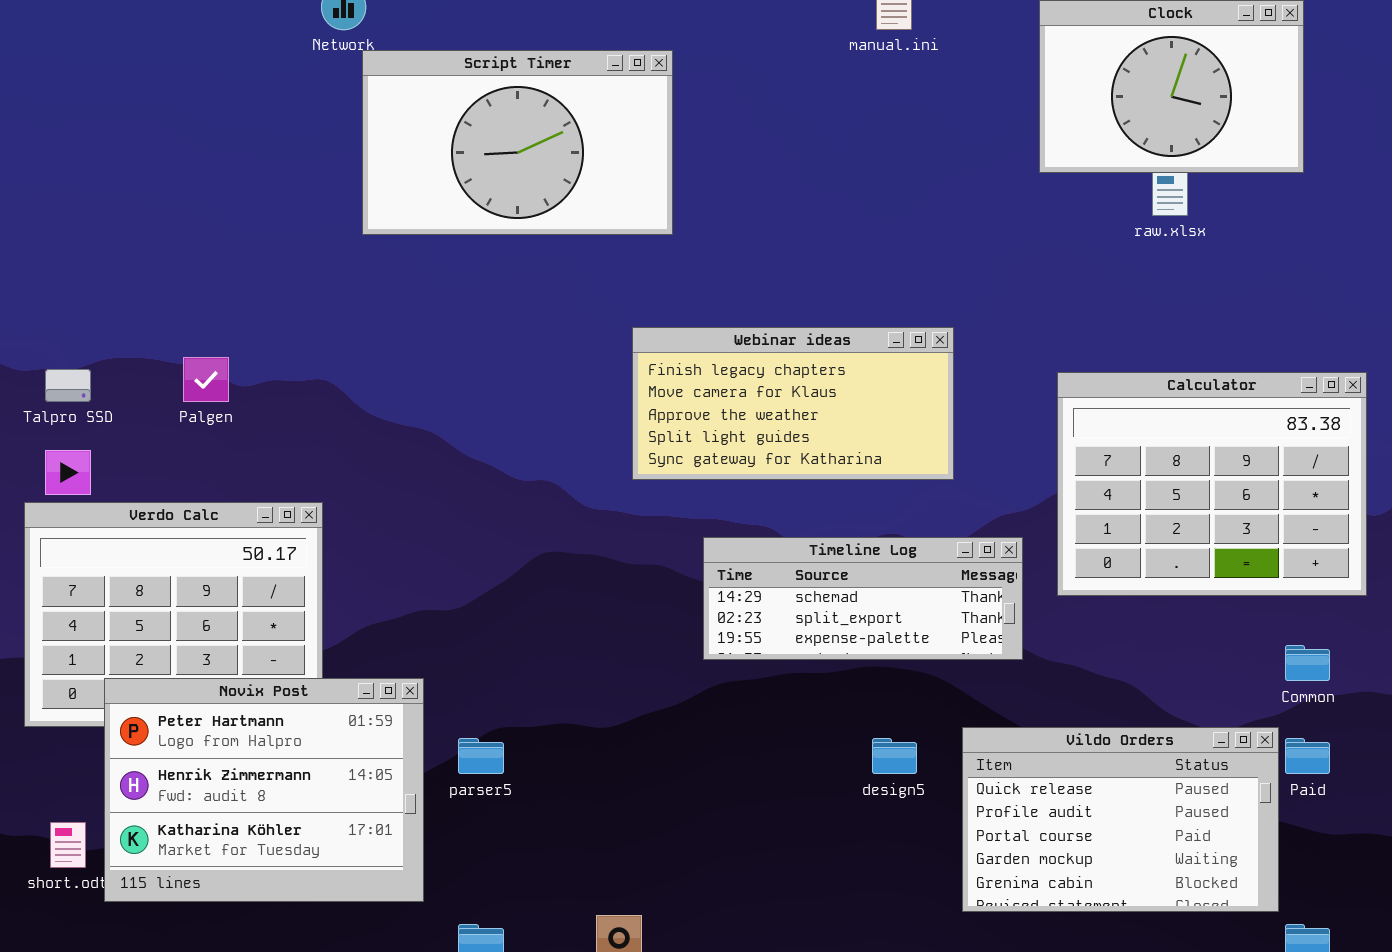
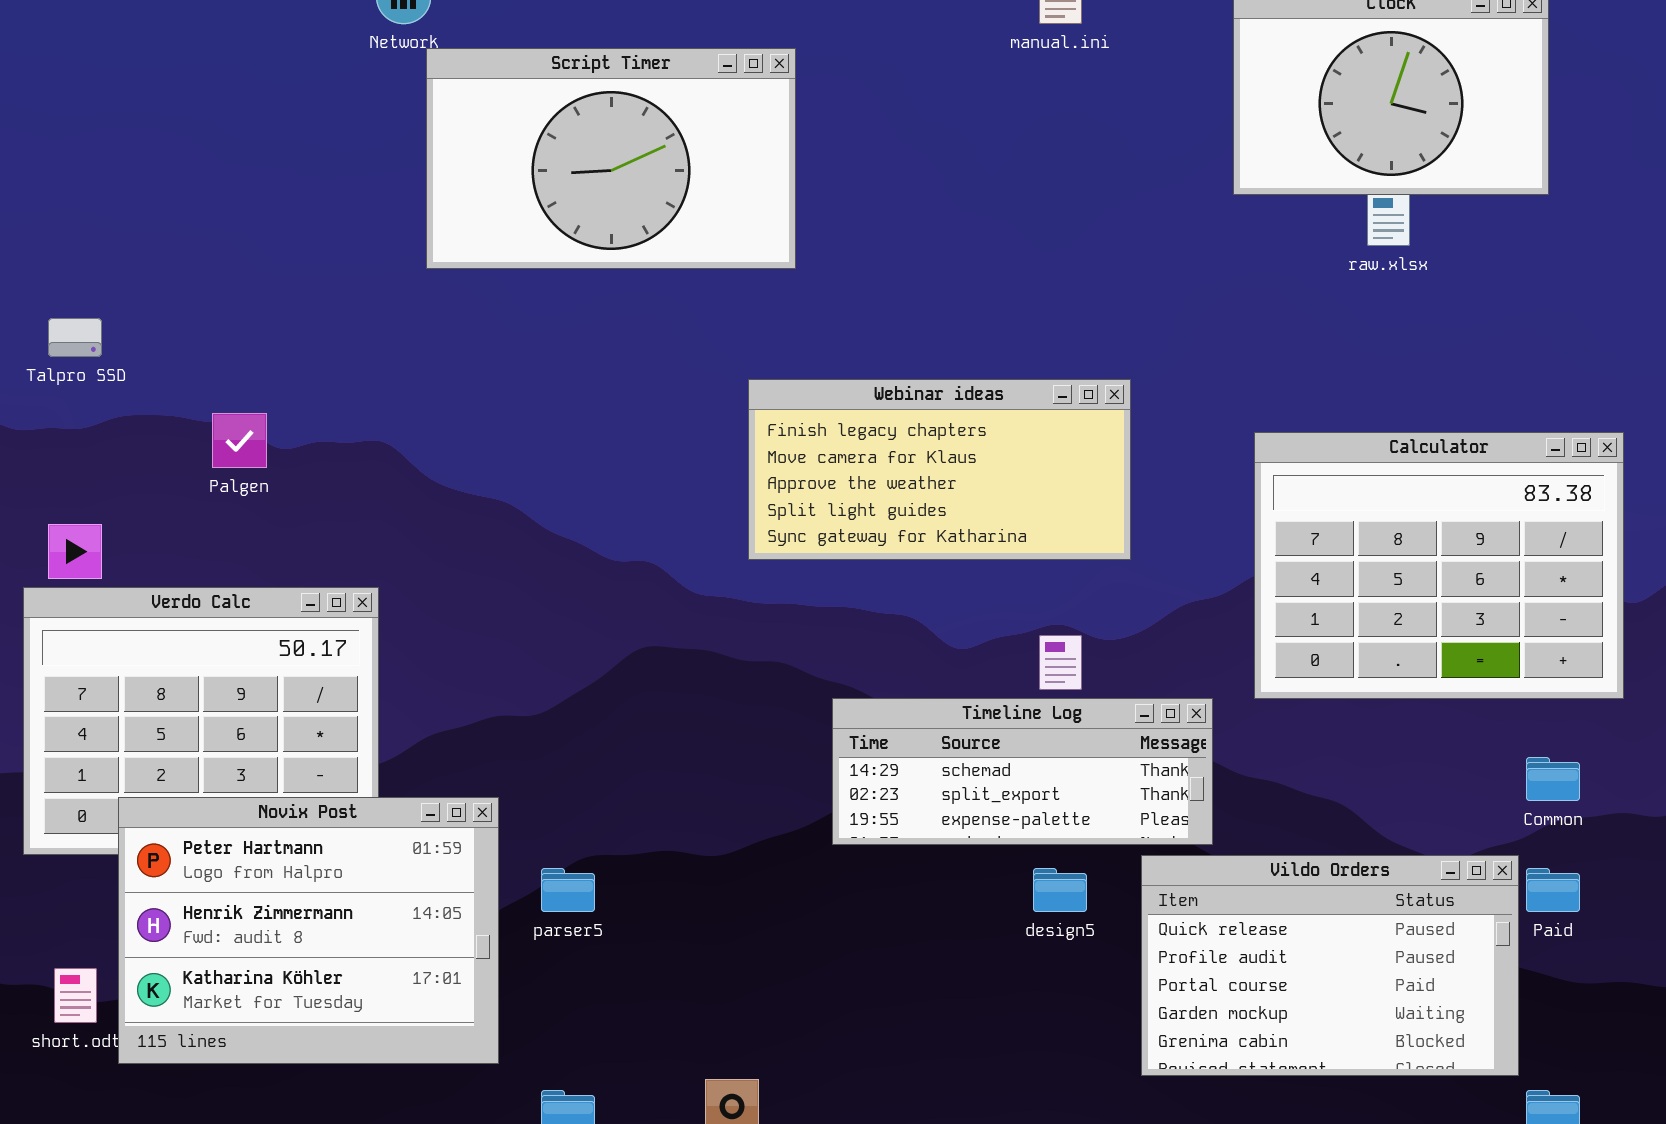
Talpro SSD: [45,369,91,402] -> [48,318,102,357], moved
Timeline Log: [703,537,1023,660] -> [832,698,1213,845], moved

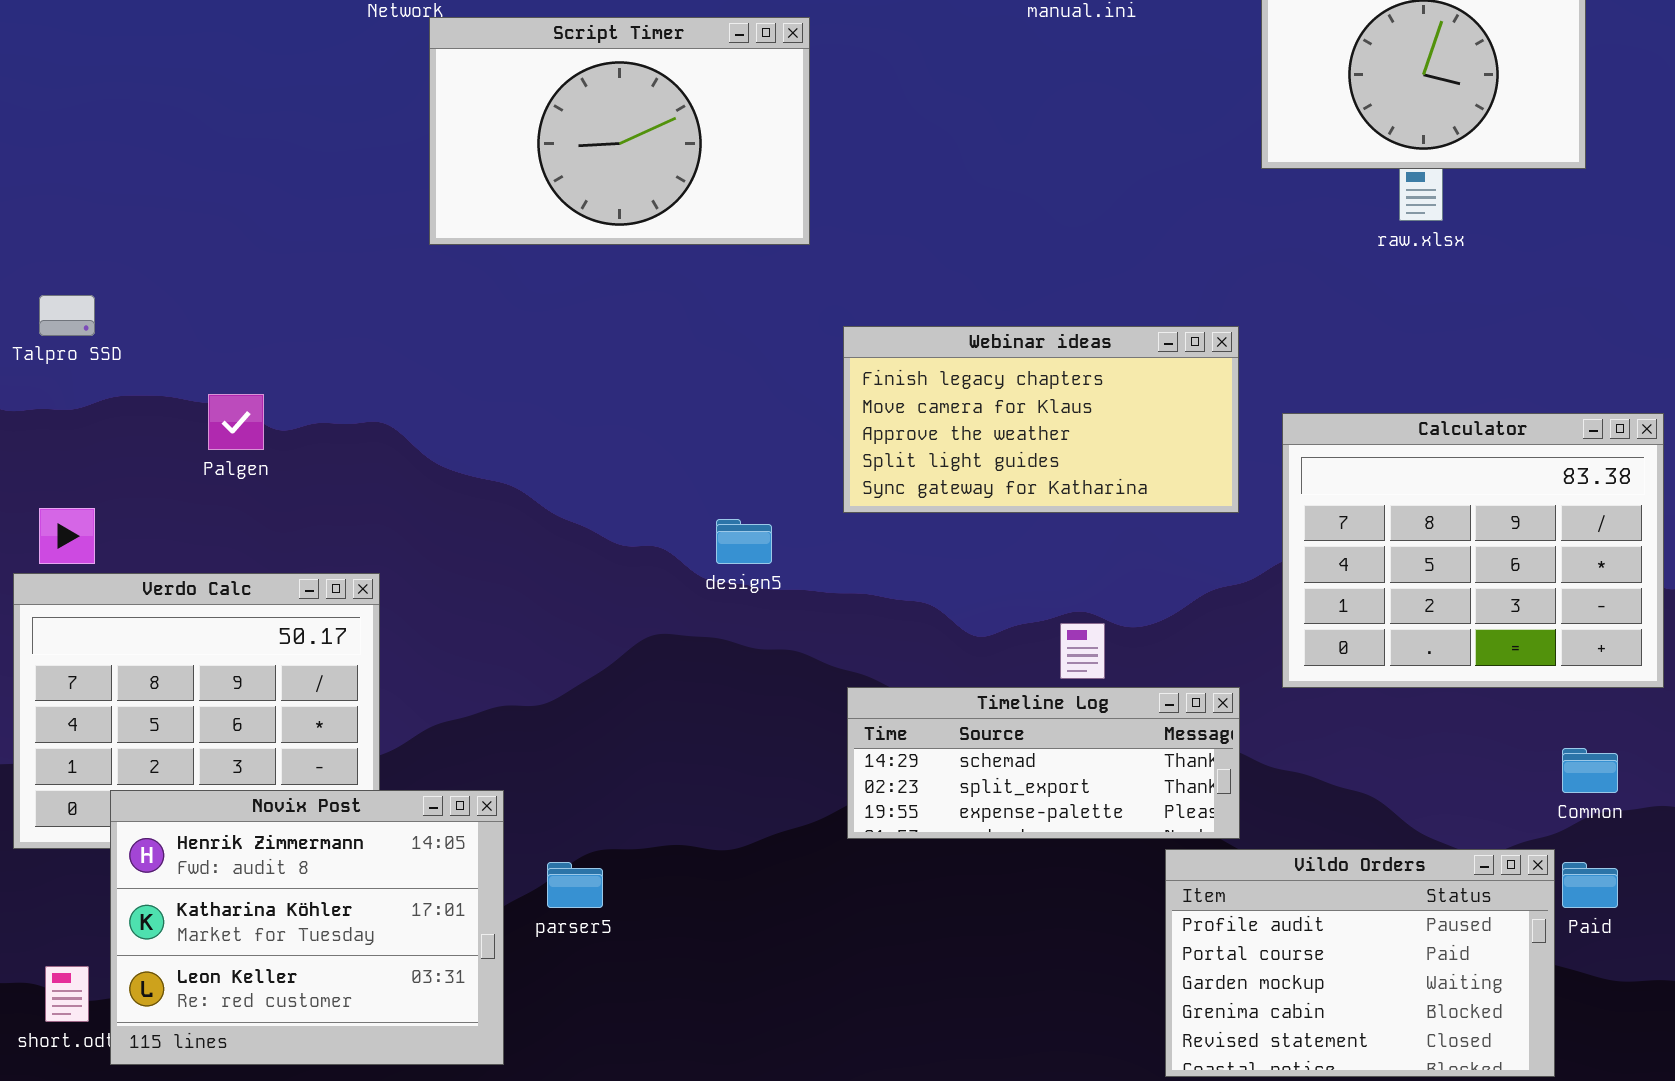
Webinar ideas: [748,379,1131,560] -> [843,326,1239,513], moved
Novix Post: [118,797,499,1064] -> [110,790,504,1065], scrolled down 1 row
Vildo Orders: [1141,855,1519,1076] -> [1165,849,1555,1077], scrolled down 1 row
design5: [1033,868,1087,912] -> [716,519,772,564], moved

